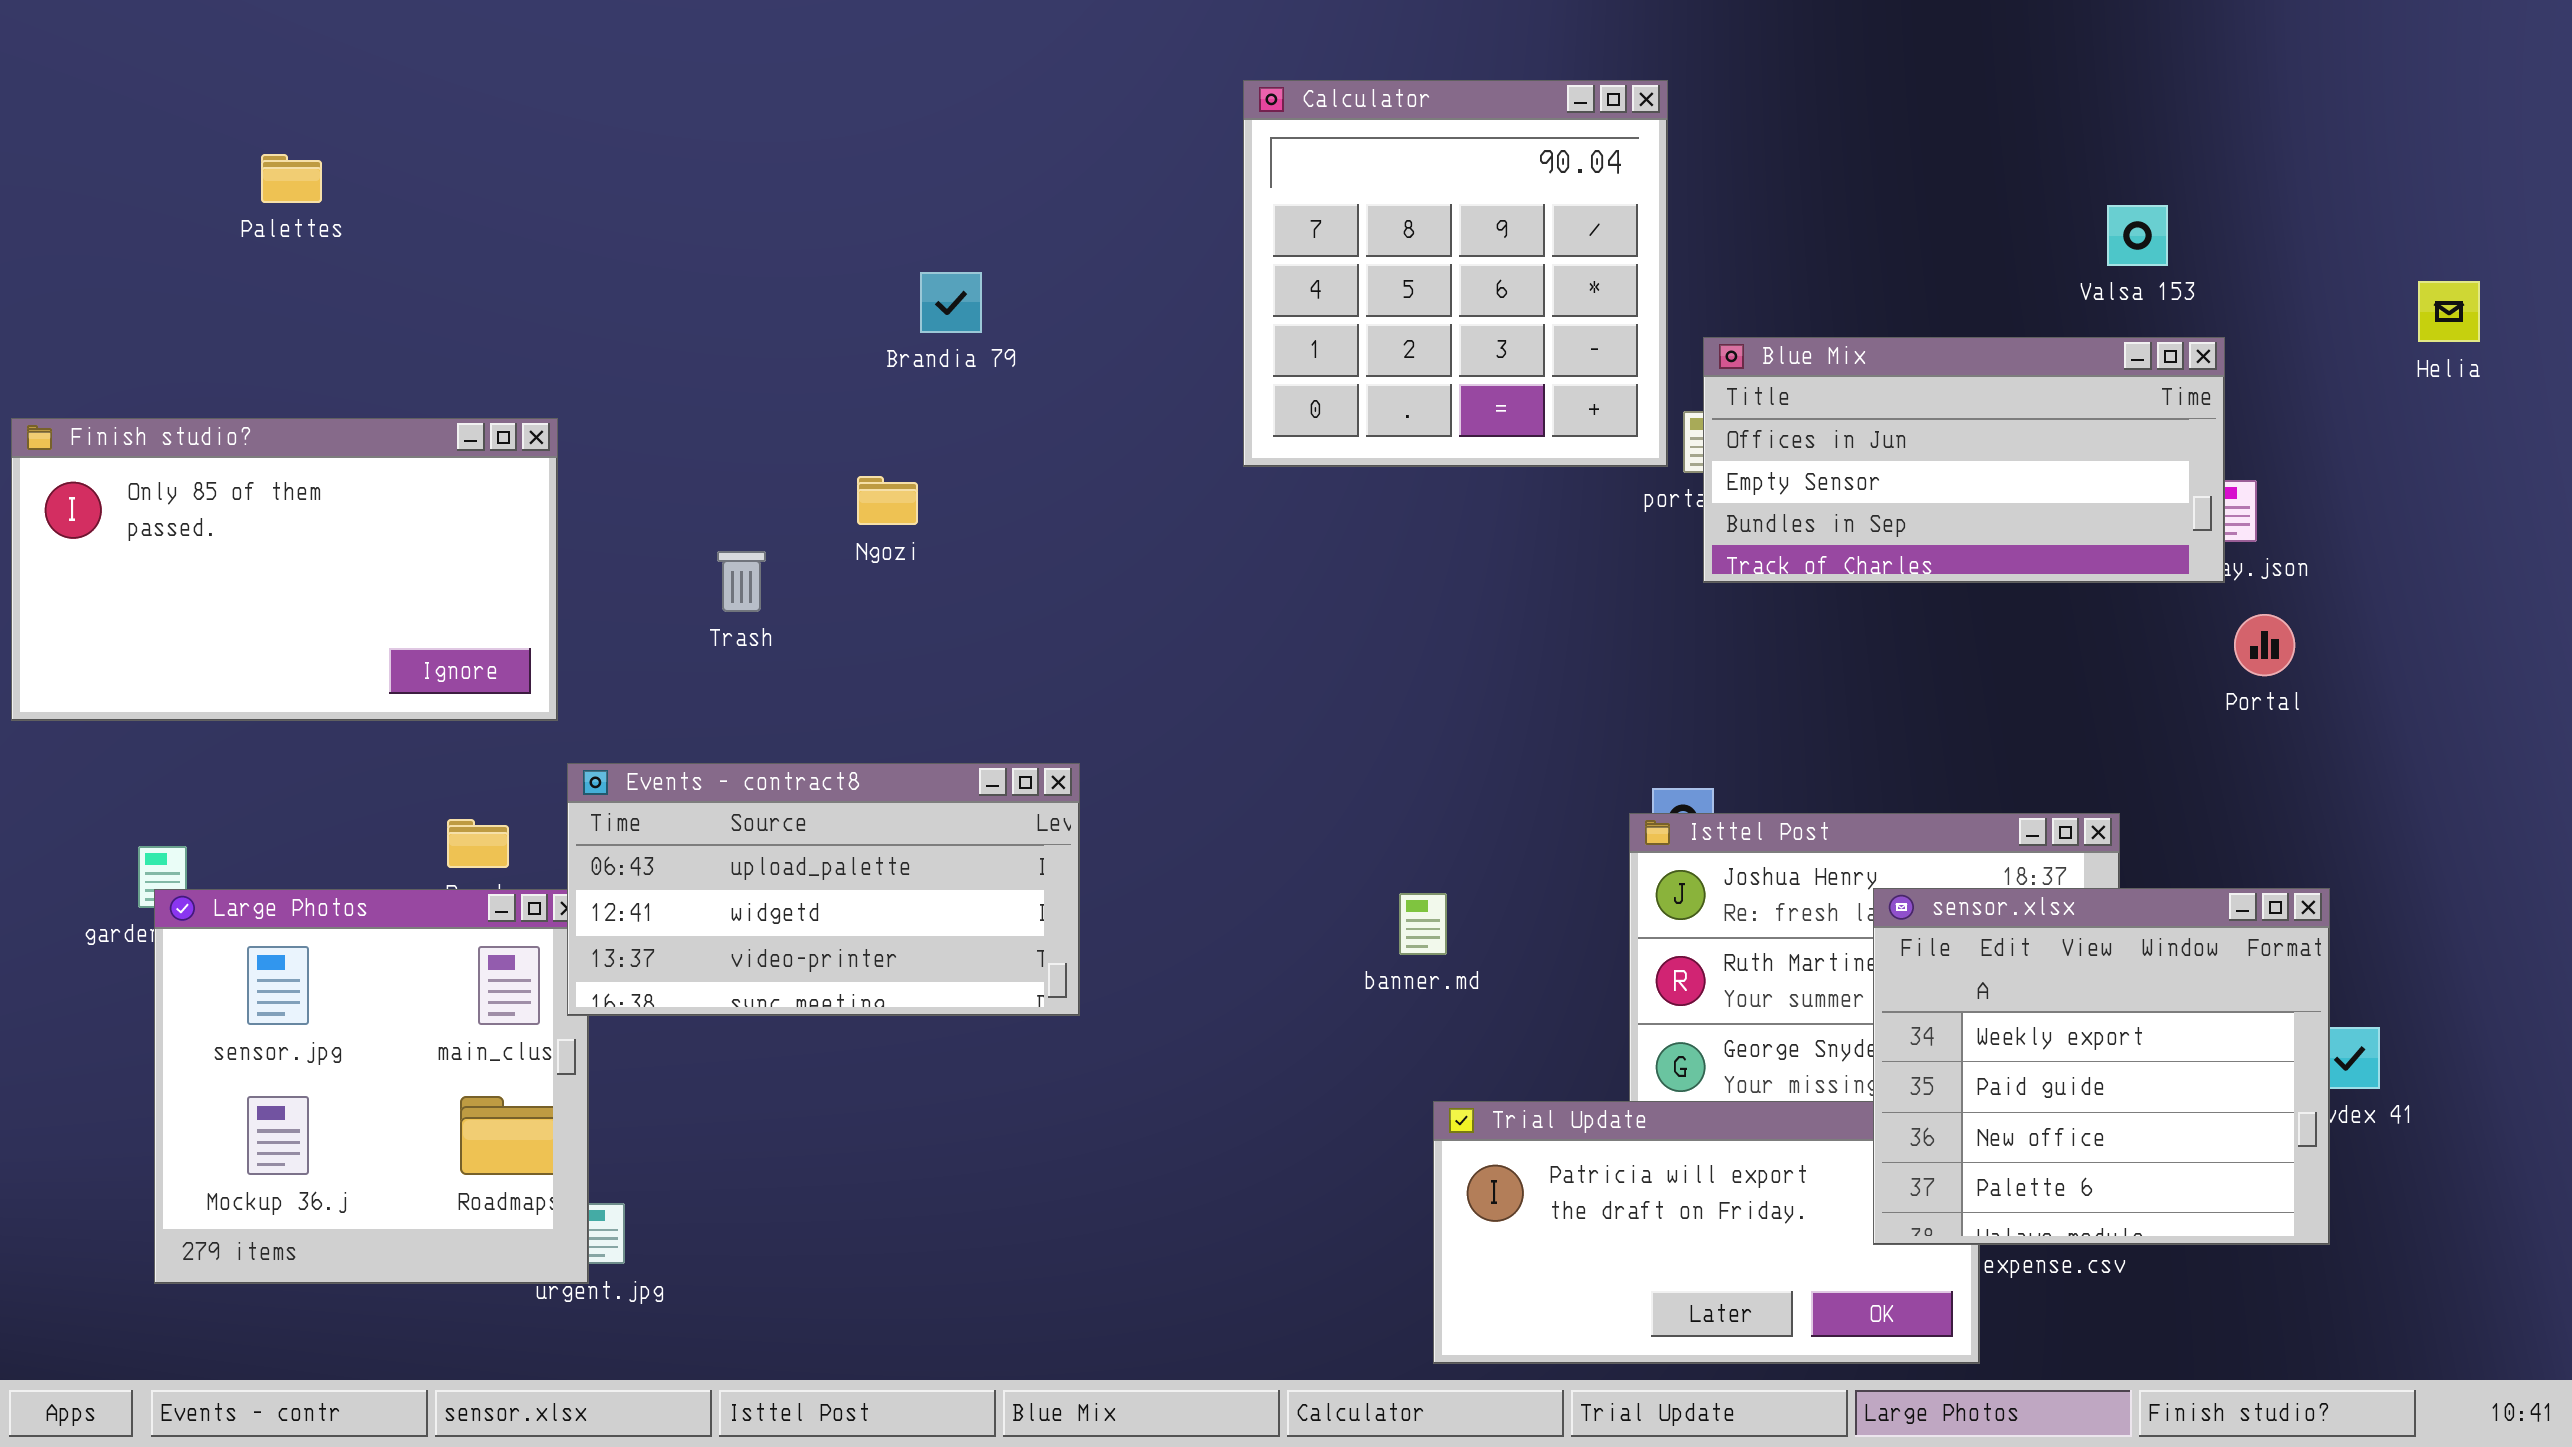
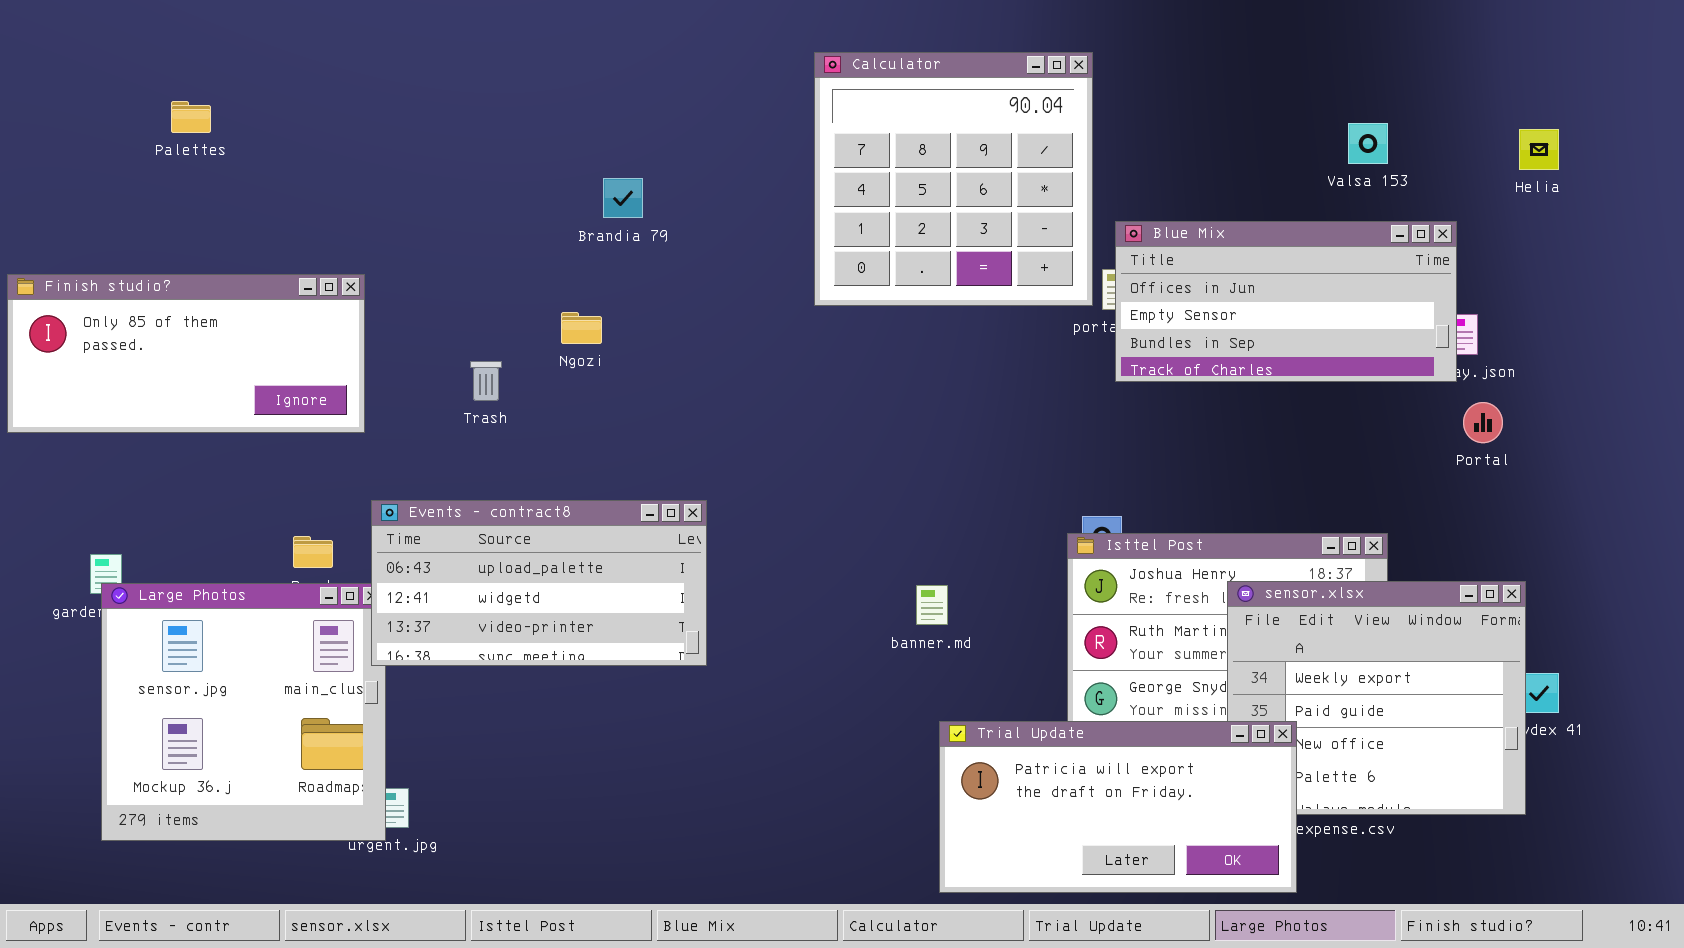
Valsa 153: [2107,205,2168,266] -> [1348,123,1388,164], moved
Helia: [2418,281,2480,342] -> [1519,129,1559,170], moved
Finish studio?: [11,418,558,721] -> [7,274,365,433], resized
Trial Update: [1433,1101,1980,1364] -> [939,721,1297,893], raised

